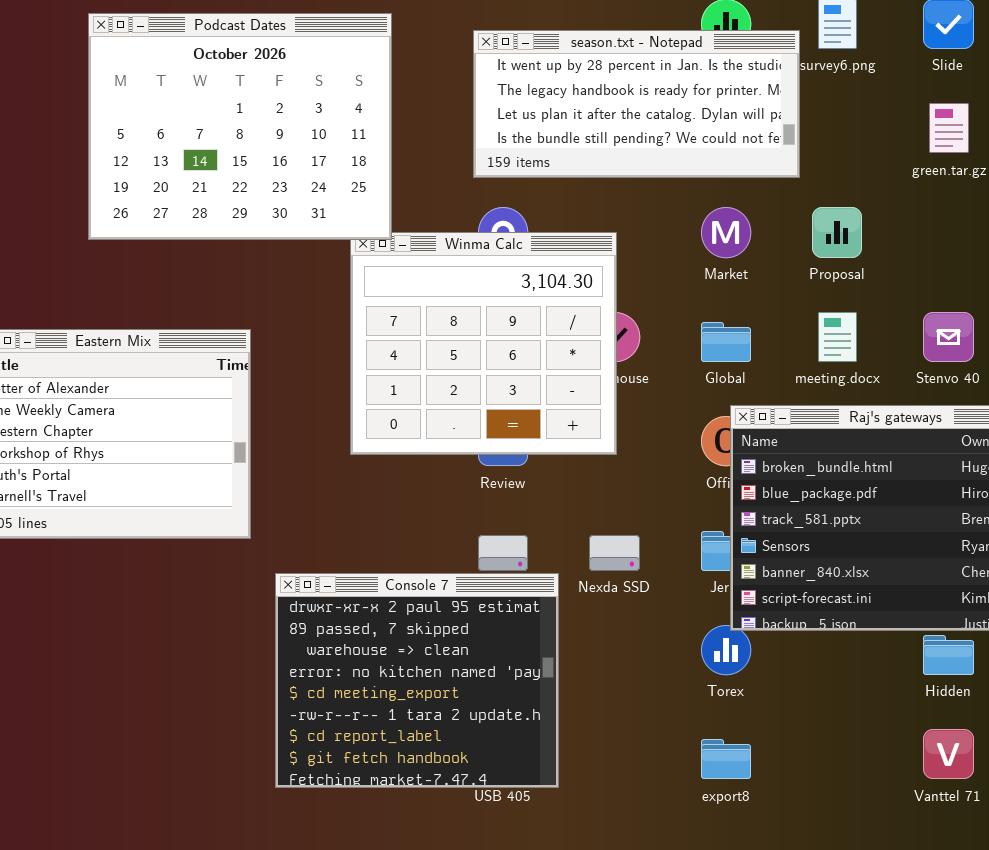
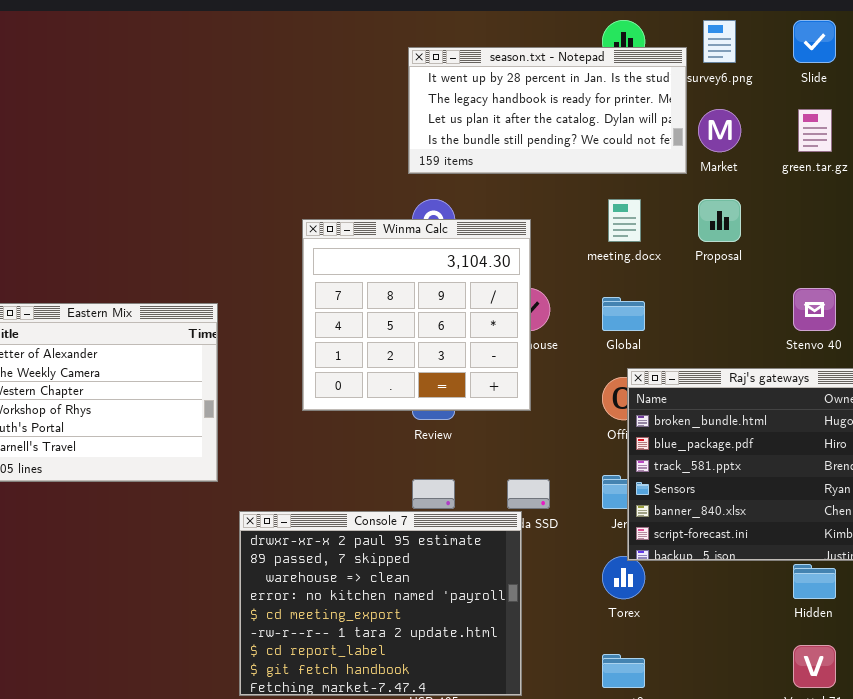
Podcast Dates: [88,13,392,240] -> none, closed
Market: [701,207,751,258] -> [698,109,741,152], moved
meeting.docx: [818,312,857,362] -> [608,199,641,242], moved
Console 7: [275,573,559,788] -> [239,511,522,696], resized

